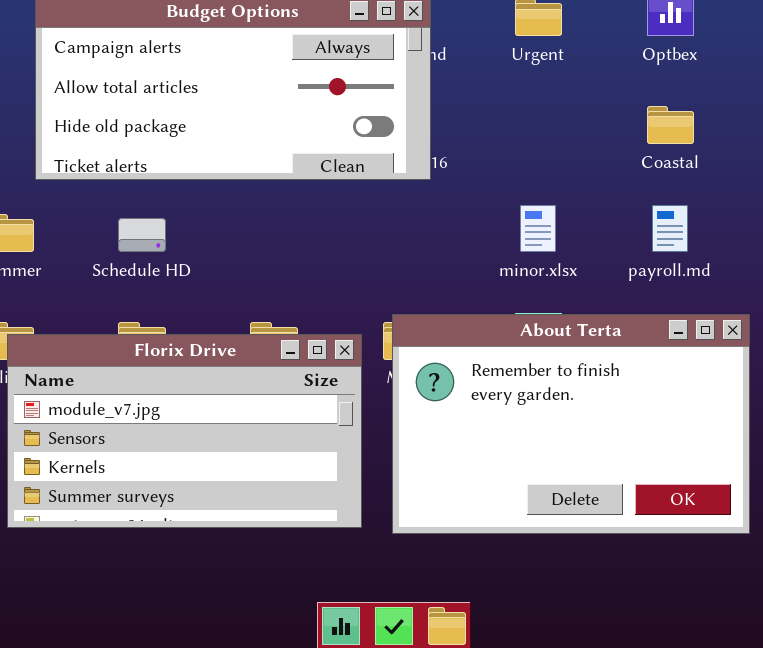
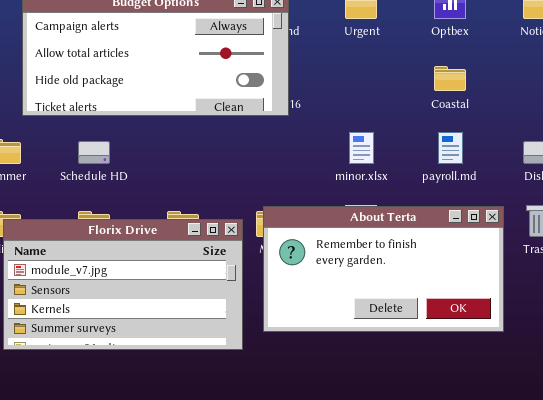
About Terta: [392,314,750,534] -> [263,206,504,332], resized

